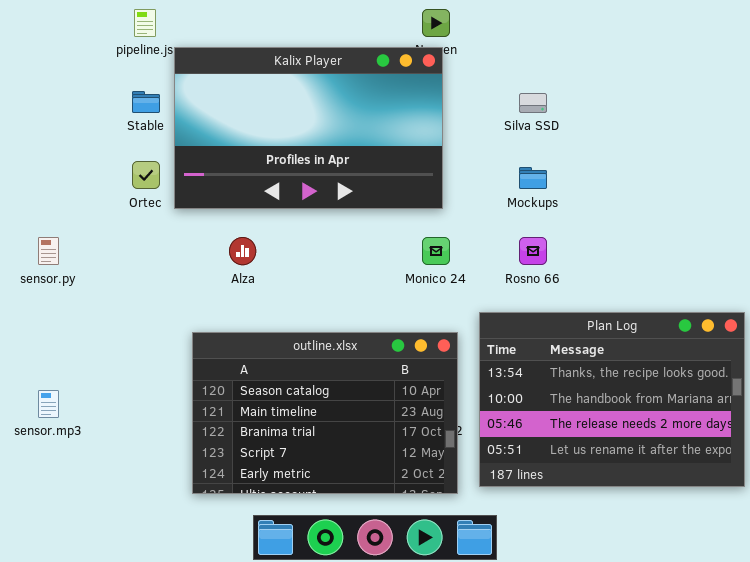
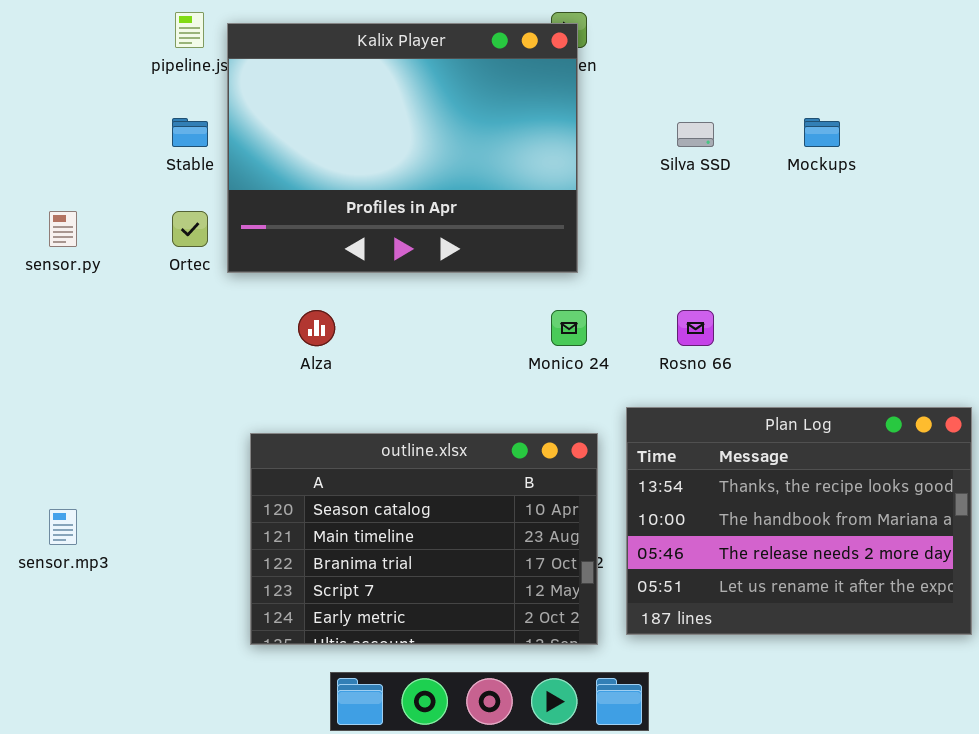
Kalix Player: [174,47,443,209] -> [227,23,578,273], resized
Mockups: [519,167,547,189] -> [804,118,840,147], moved
sensor.py: [38,237,59,265] -> [49,211,77,247], moved

